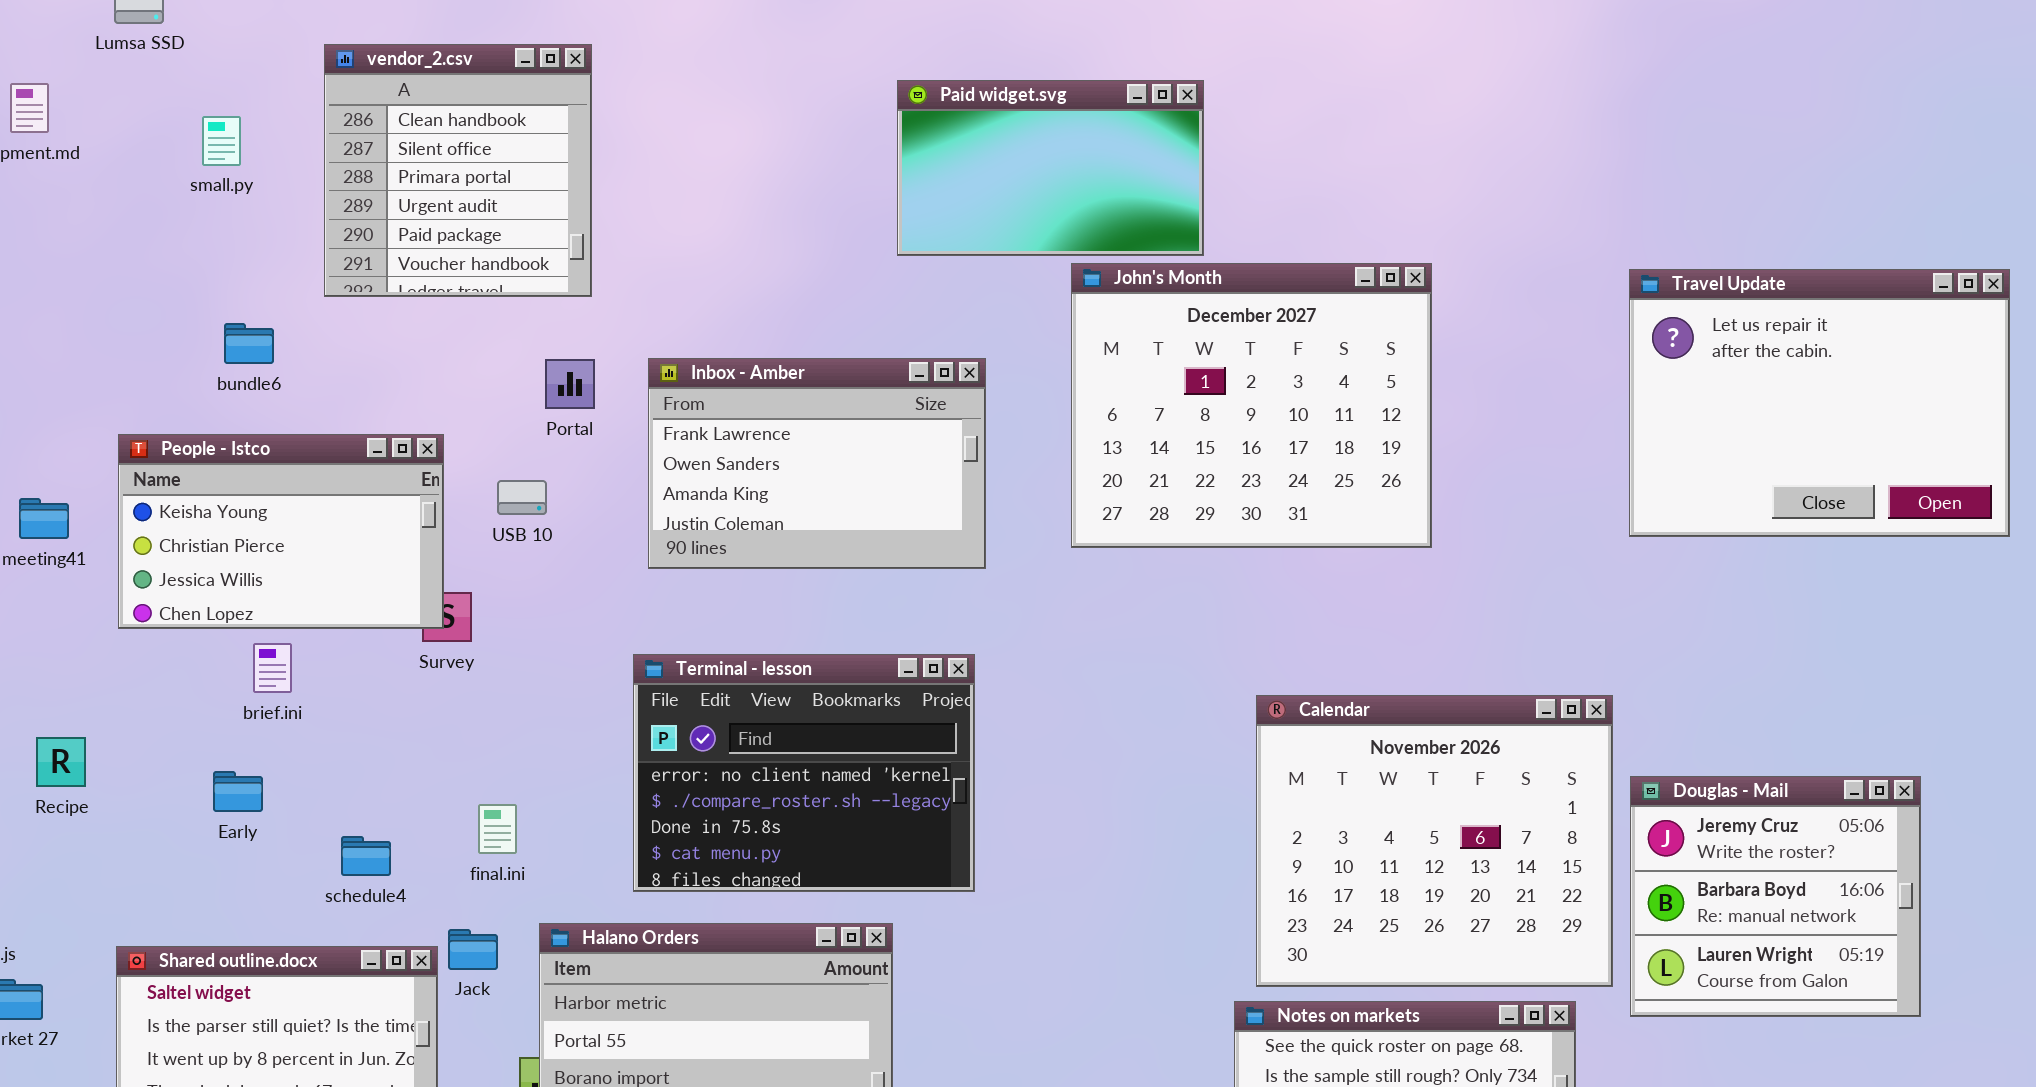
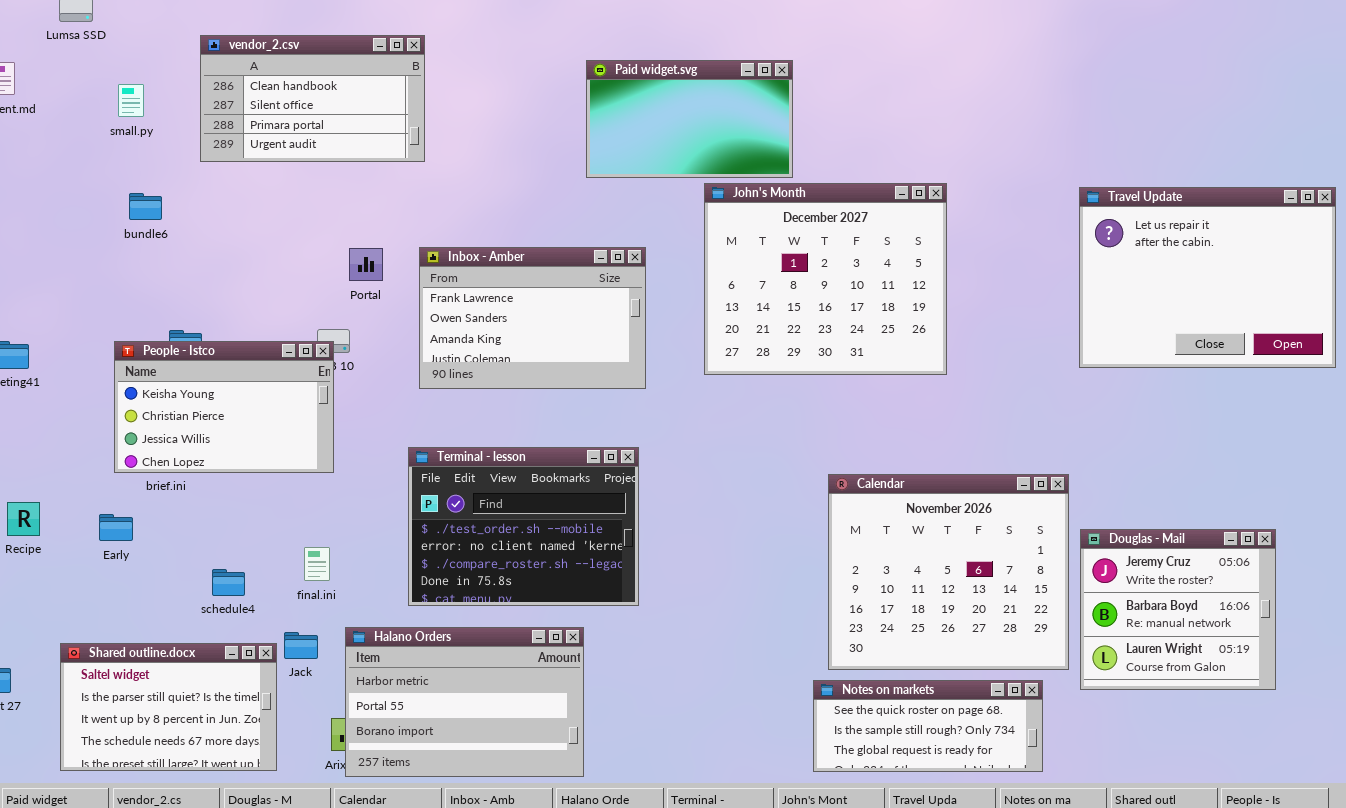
vendor_2.csv: [324,44,592,297] -> [200,35,425,162], resized
bundle6: [224,323,274,364] -> [129,193,162,220], moved
People - Istco: [118,434,444,629] -> [114,341,334,473], moved
Terminal - lesson: [633,654,975,892] -> [408,447,639,606], scrolled up 1 row
Early: [213,771,263,812] -> [99,514,133,541], moved

